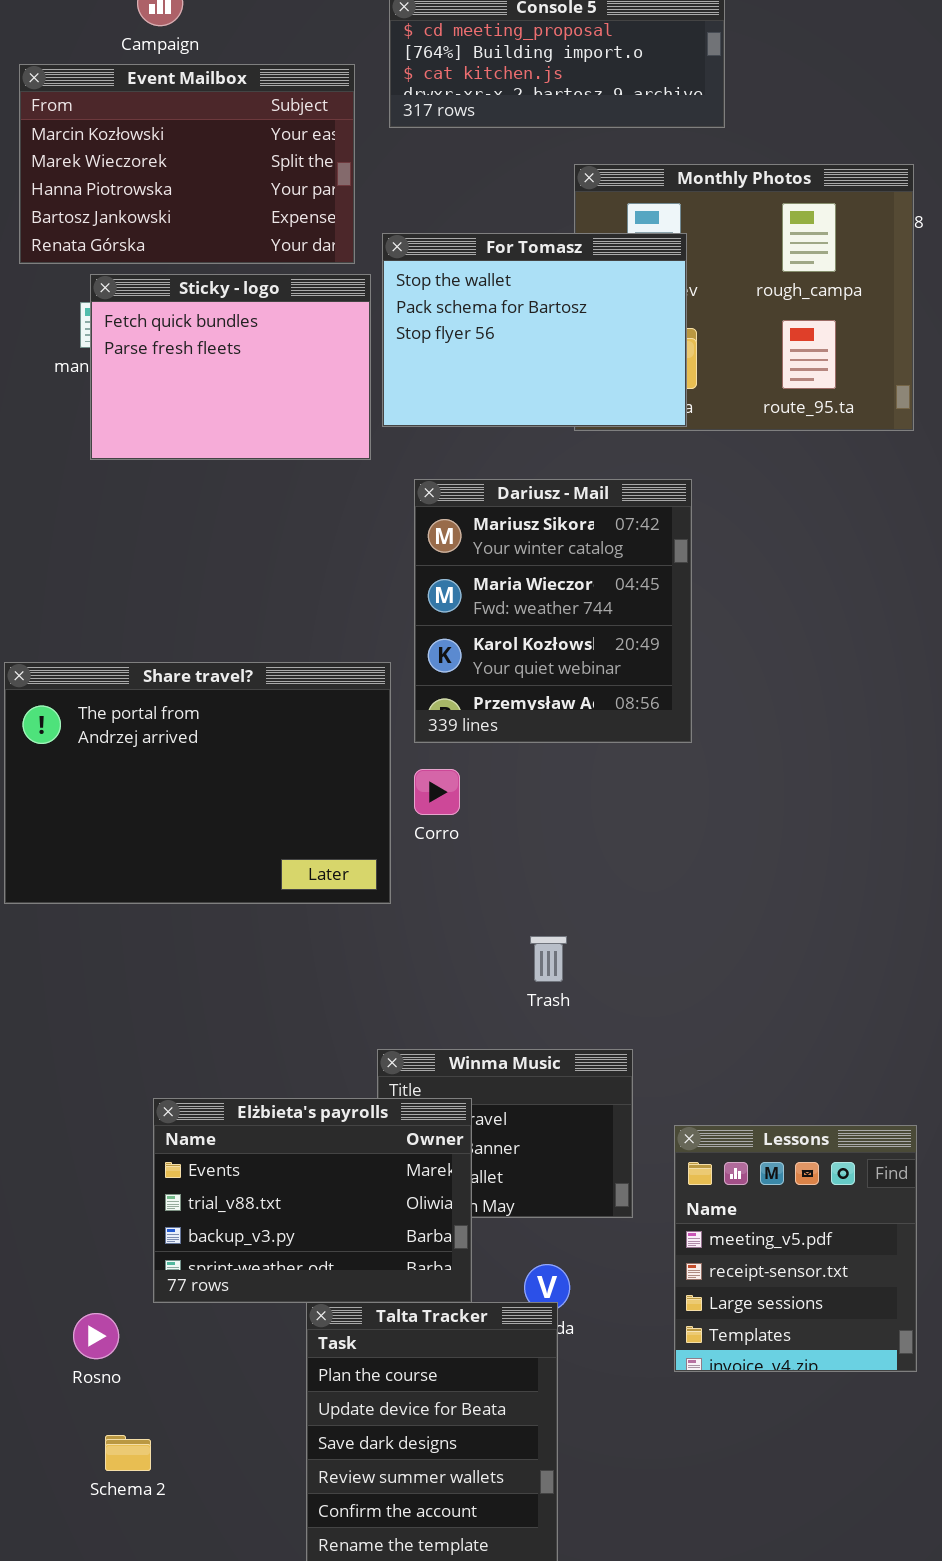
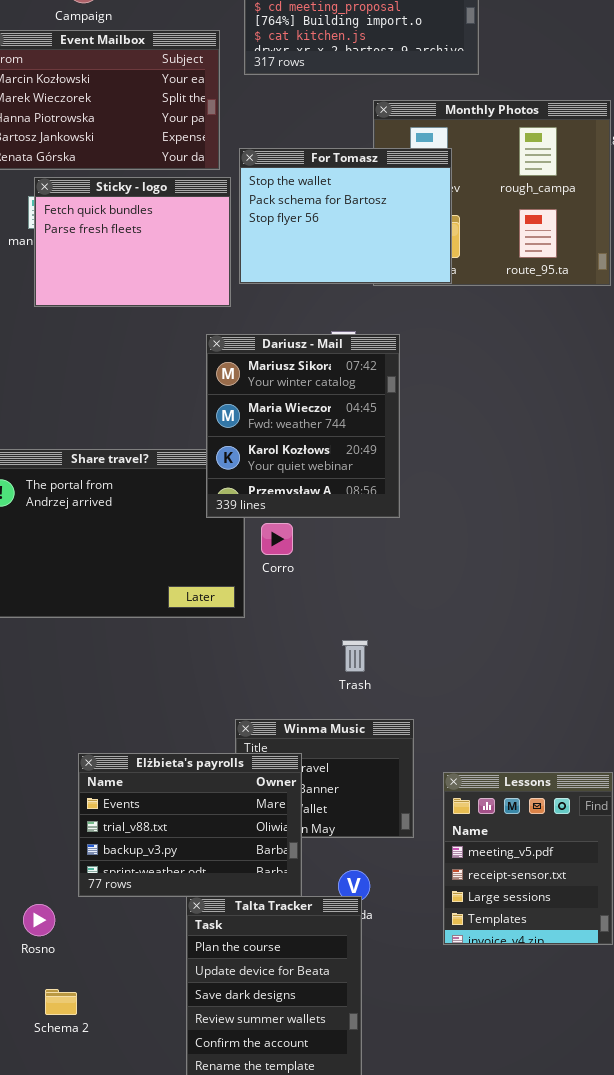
Dariusz - Mail: [414,479,692,743] -> [206,334,400,518], moved

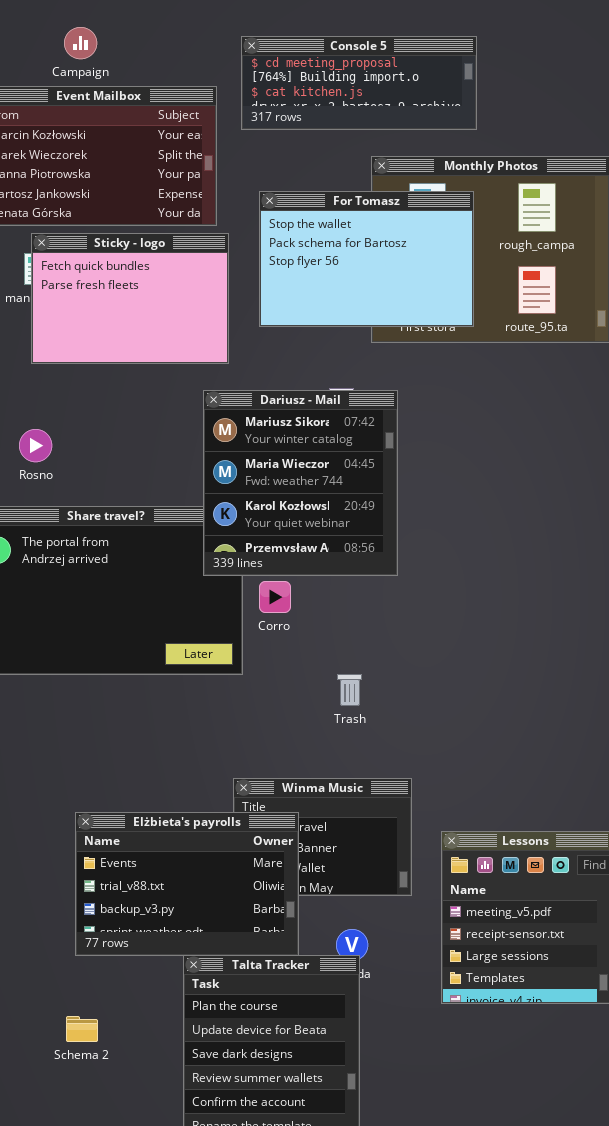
For Tomasz: [239,148,452,284] -> [259,191,474,327], moved
Trash: [342,640,368,672] -> [337,674,362,706], moved
Rosno: [23,904,55,936] -> [19,429,52,462], moved
Schema 2: [45,989,77,1015] -> [66,1016,98,1042], moved

